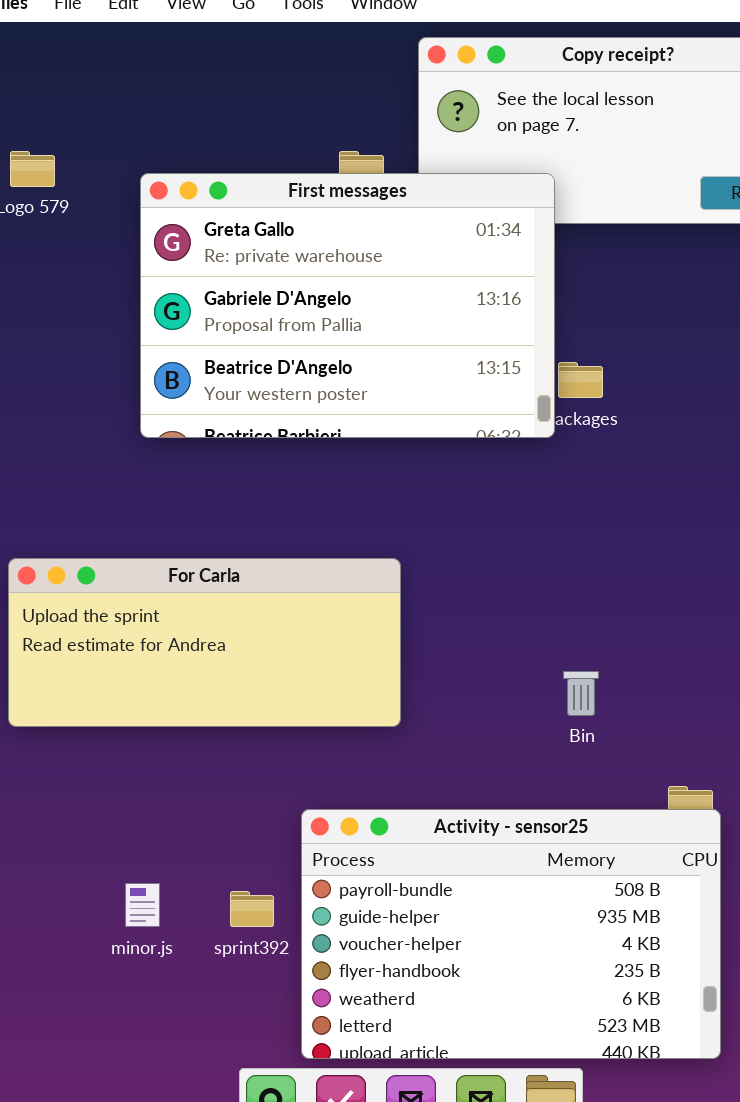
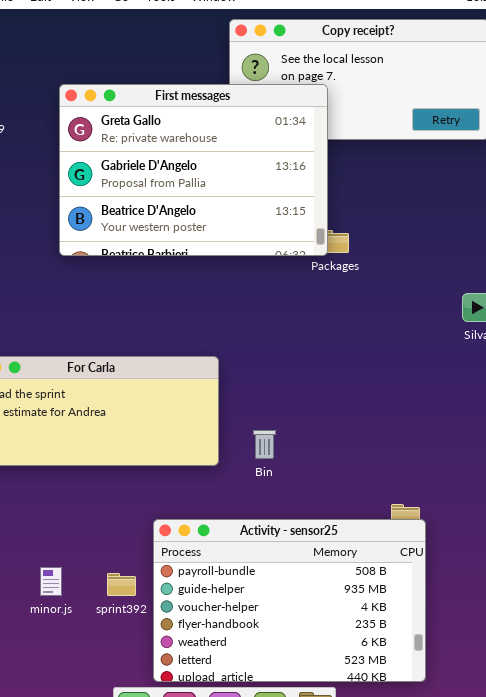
First messages: [140,173,555,438] -> [59,84,328,256], moved
Bin: [563,671,599,716] -> [253,430,276,459], moved

